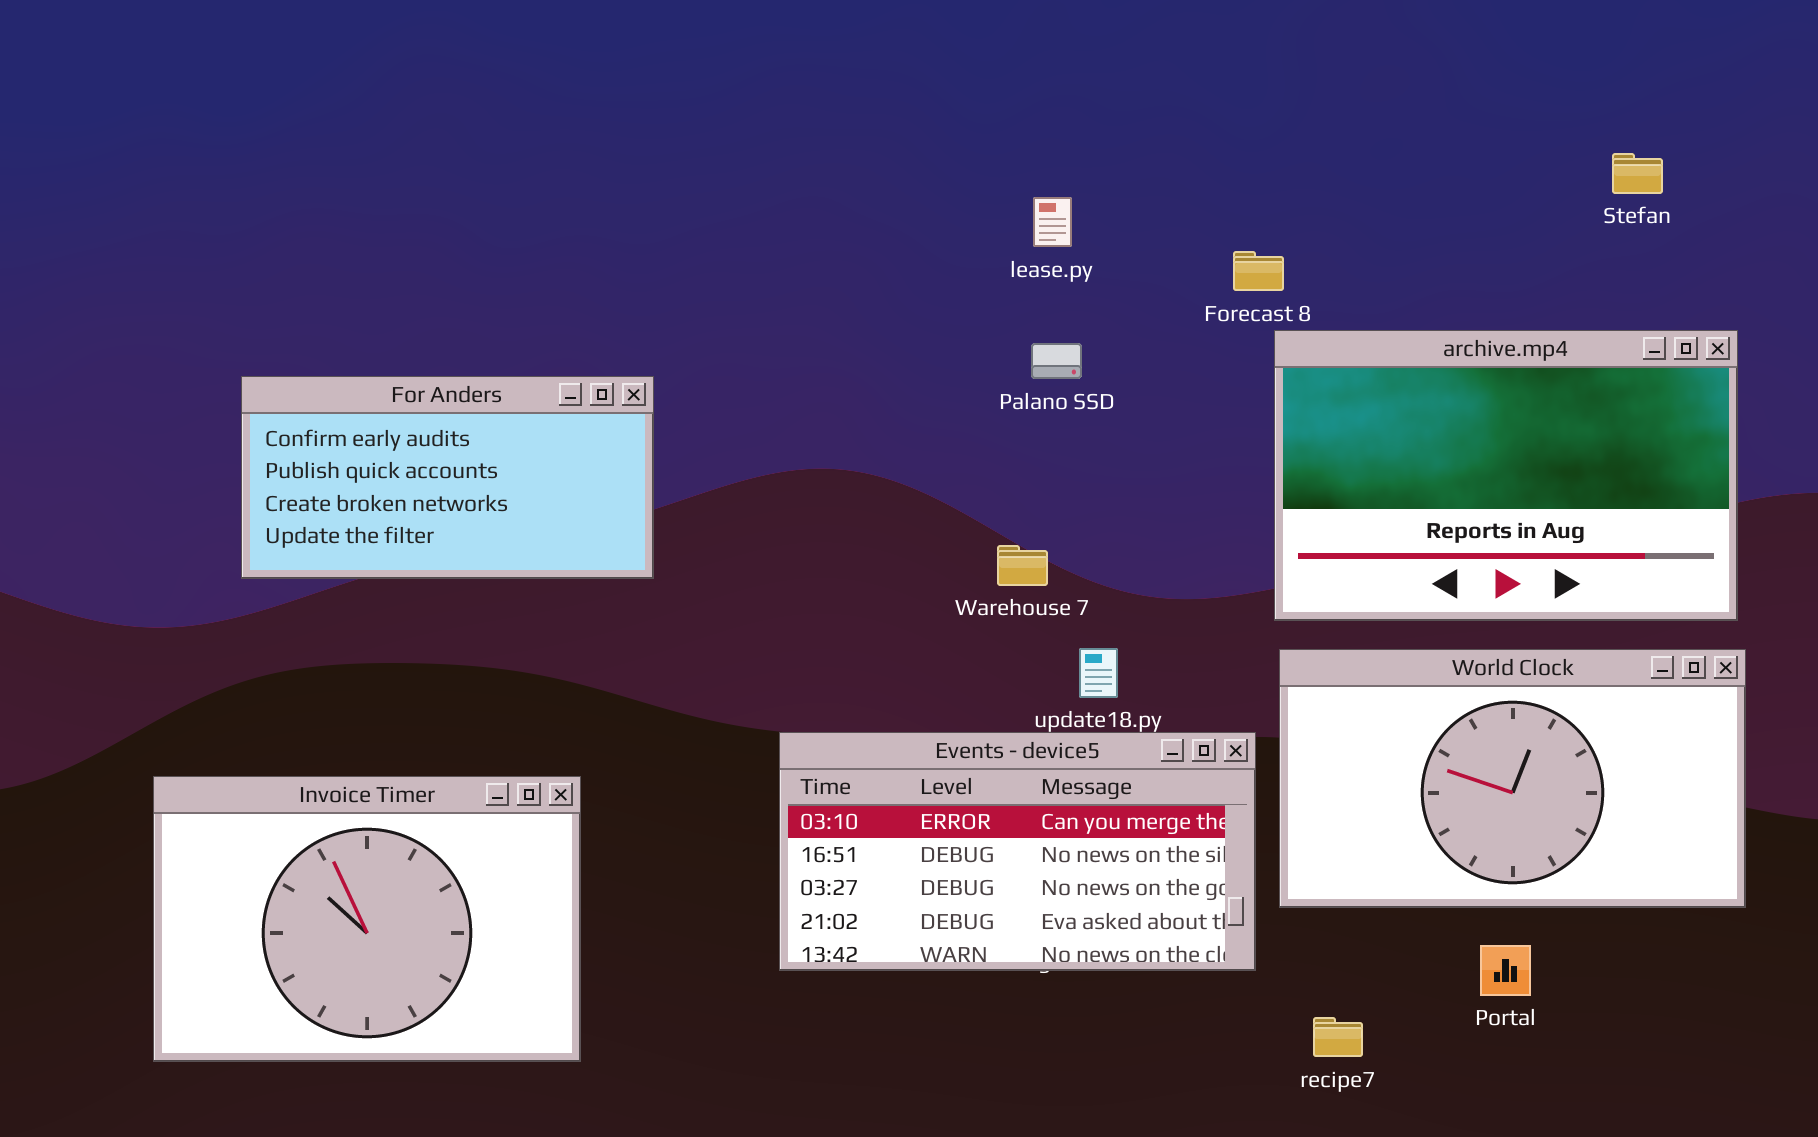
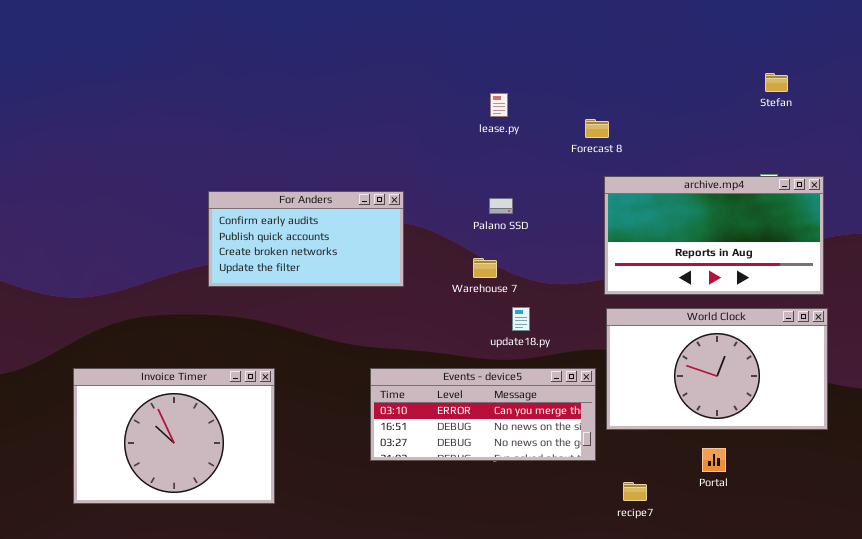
archive.mp4: [1274,330,1738,621] -> [604,176,824,295], resized
Palano SSD: [1031,343,1082,379] -> [489,198,513,214], moved
For Anders: [241,376,654,579] -> [208,191,404,287], moved
Events - device5: [779,732,1256,971] -> [370,368,596,461], resized

